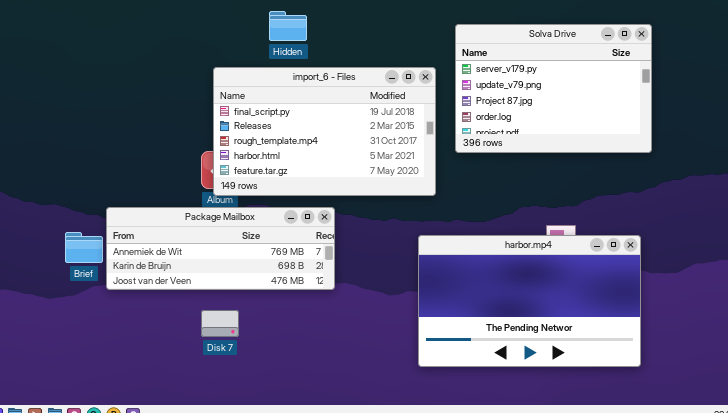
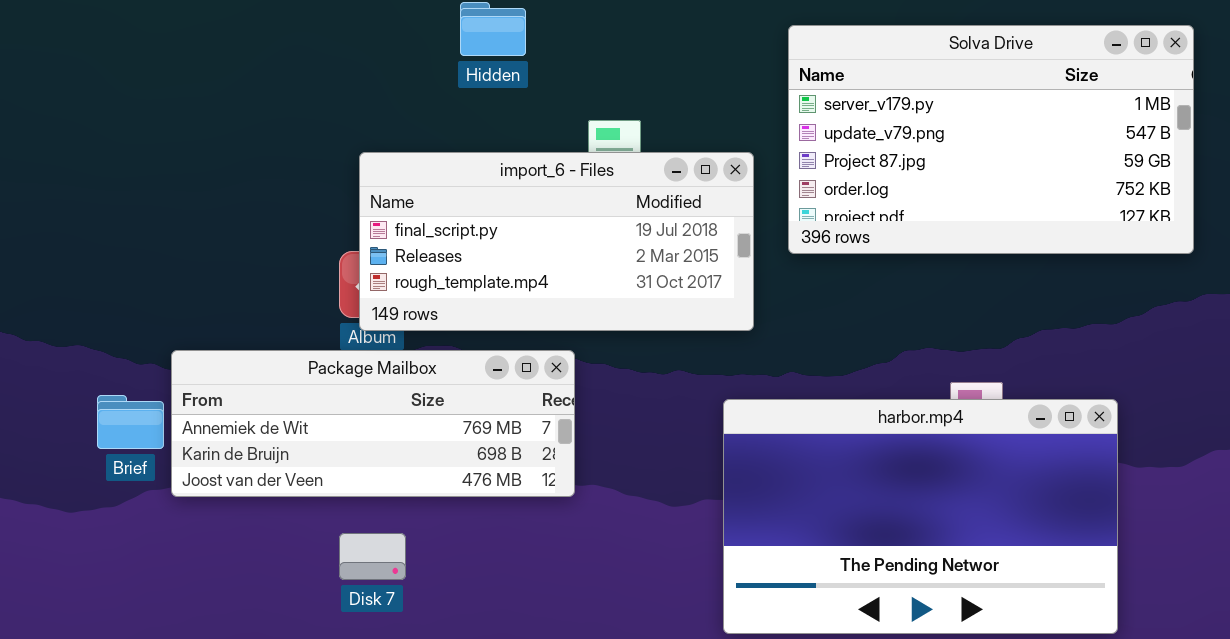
Solva Drive: [455,24,652,153] -> [788,25,1194,254], resized
import_6 - Files: [213,67,436,196] -> [359,152,754,331], resized

